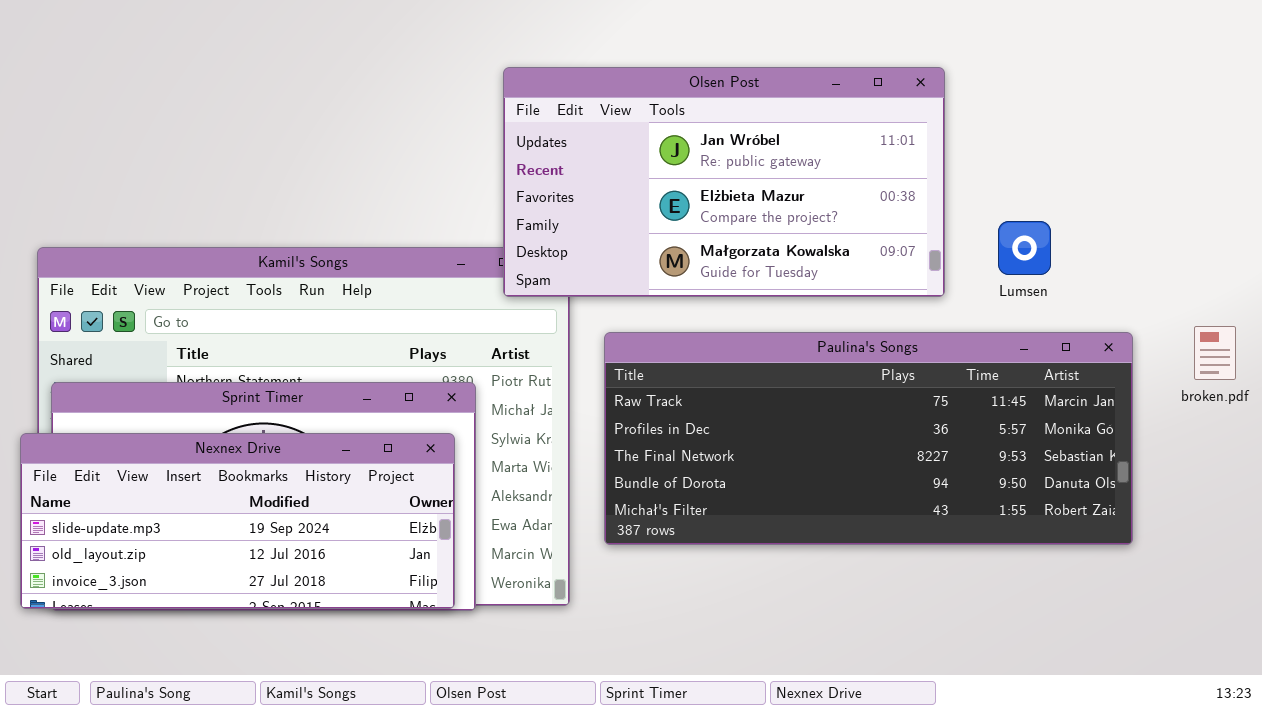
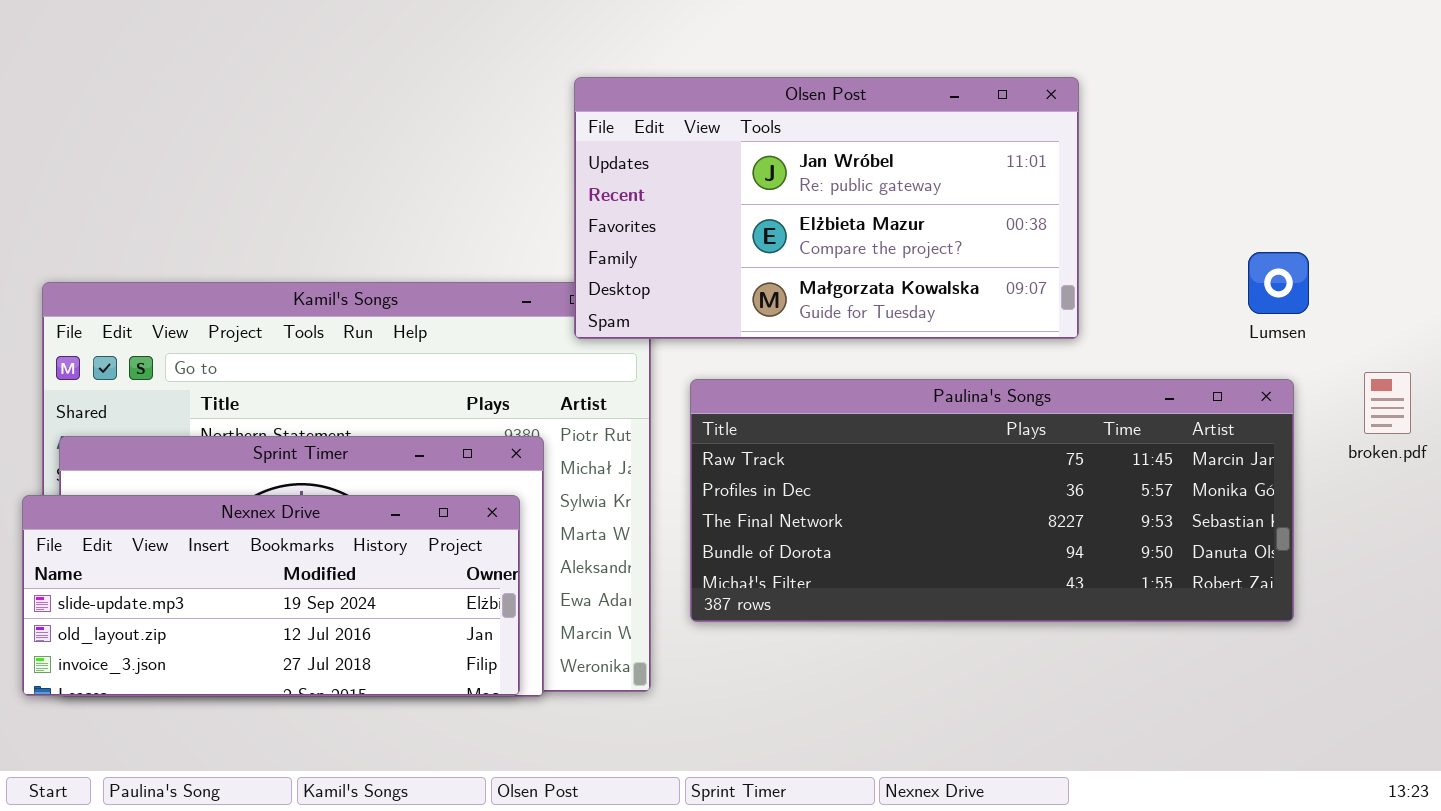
Lumsen: [998,221,1051,275] -> [1248,252,1309,314], moved

